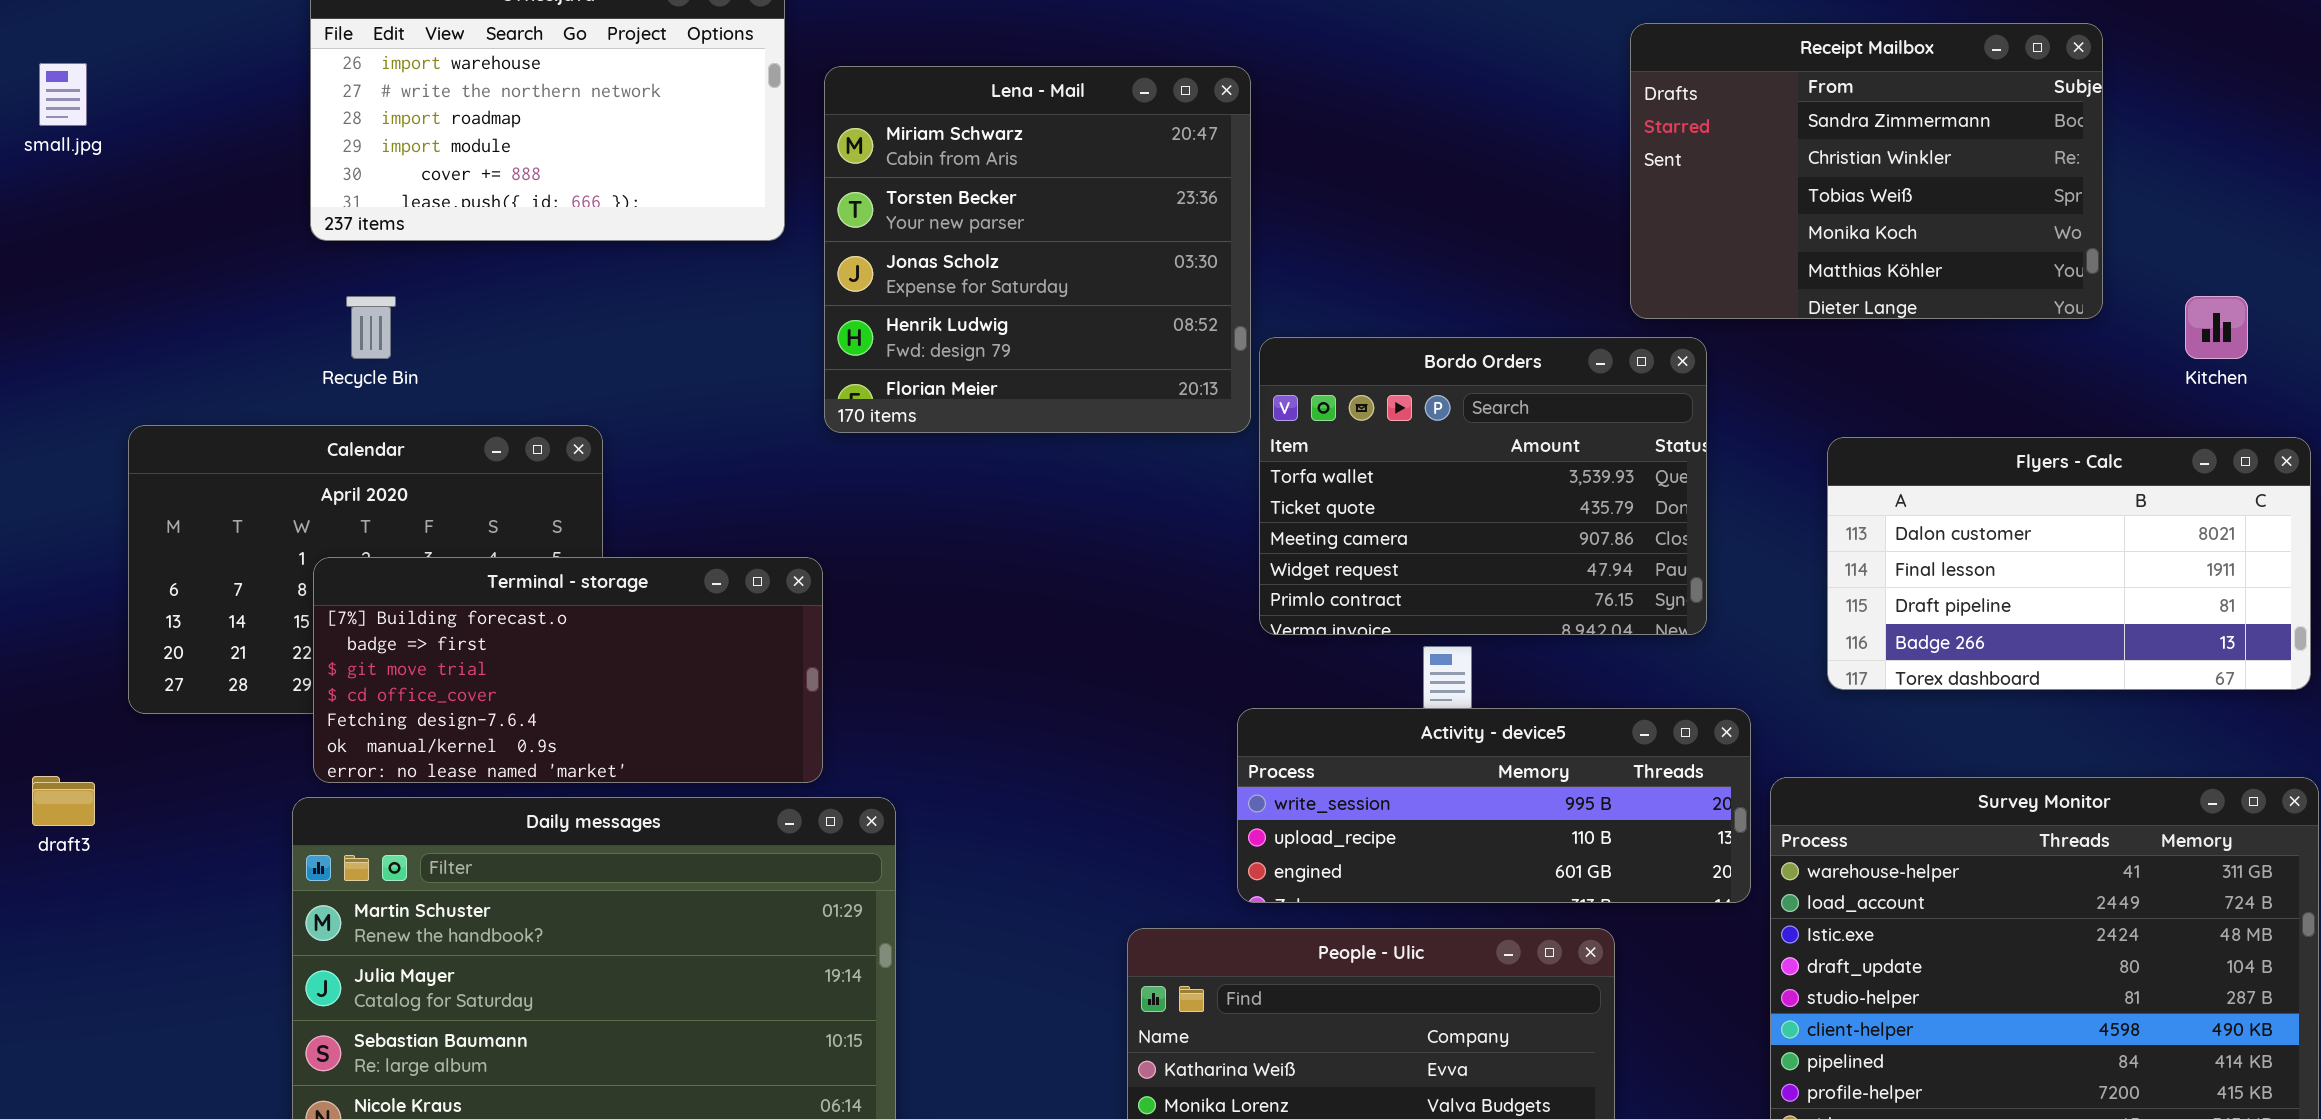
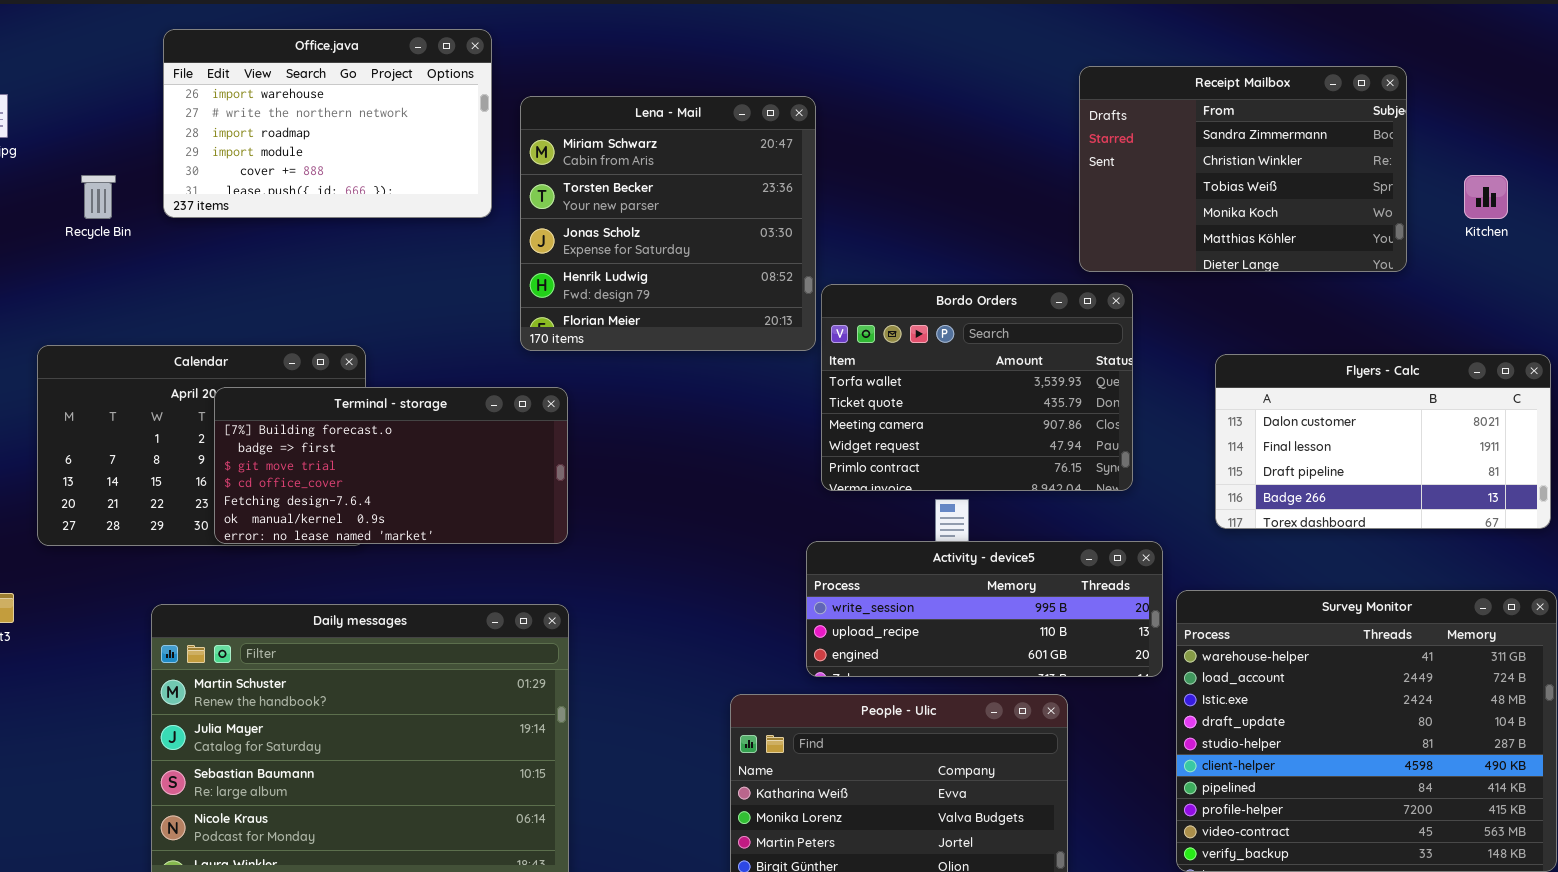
Recycle Bin: [346,296,396,359] -> [81,175,116,219], moved
Kitchen: [2185,296,2248,359] -> [1464,175,1508,219], moved
Terminal - storage: [313,557,823,783] -> [214,387,568,544], moved

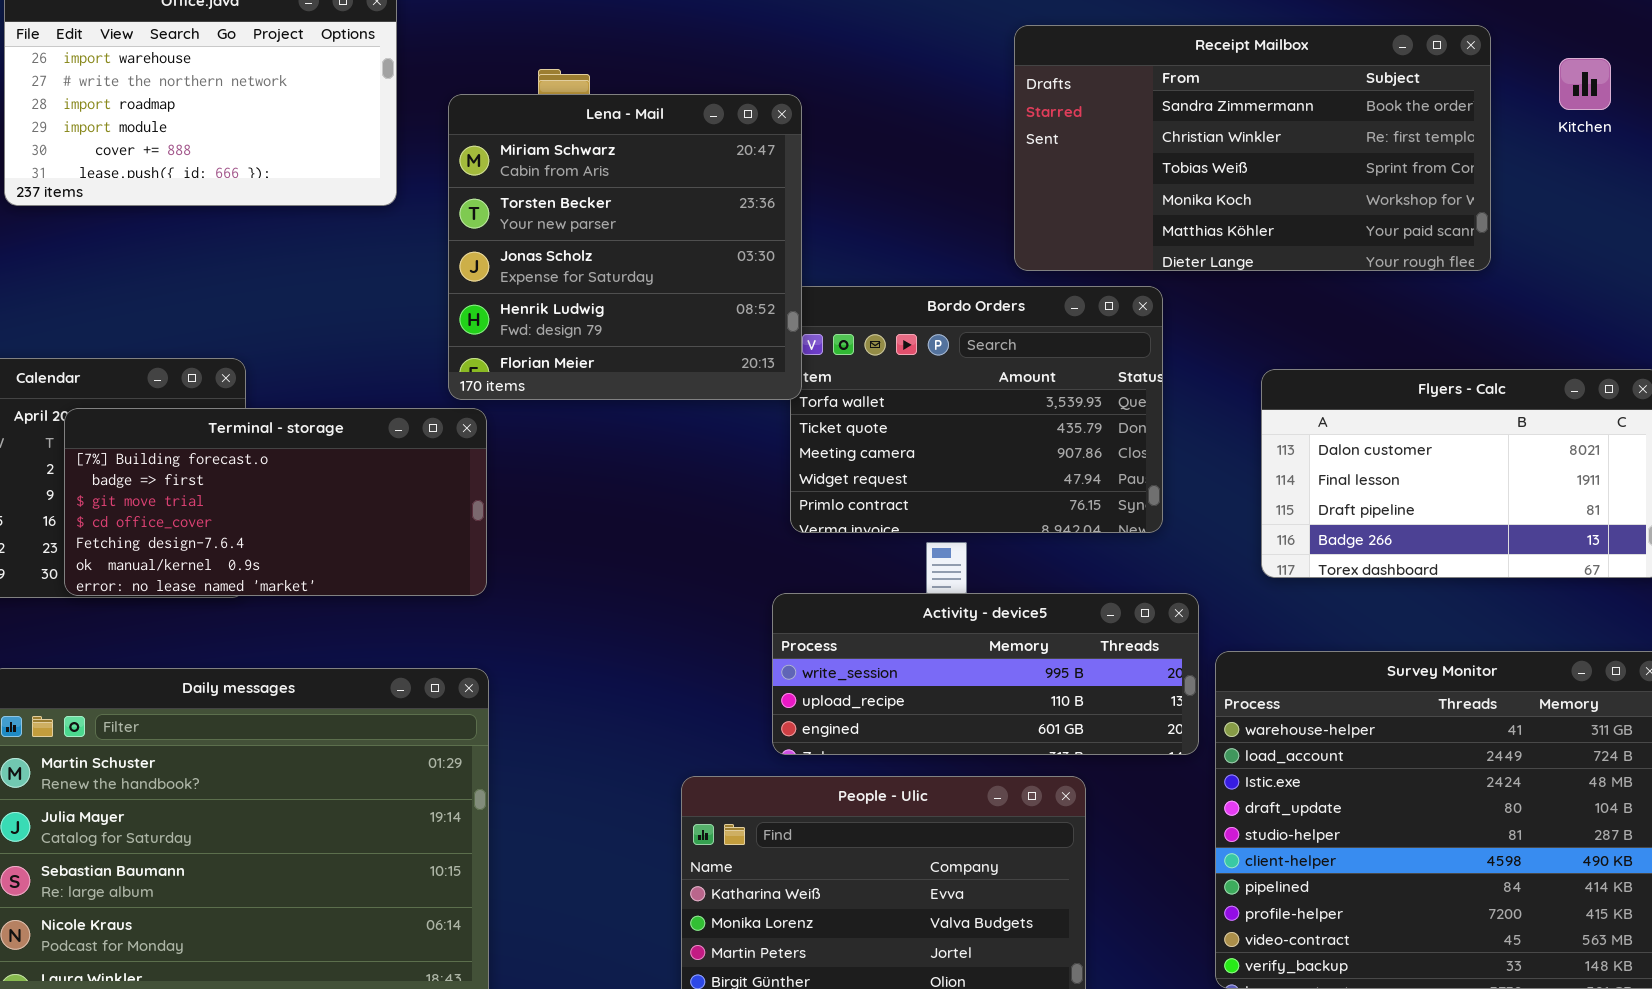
Receipt Mailbox: [1079,66,1407,272] -> [1014,25,1491,271], resized
Lena - Mail: [520,96,816,351] -> [448,94,802,400], moved
Kitchen: [1464,175,1508,219] -> [1559,58,1611,110], moved

